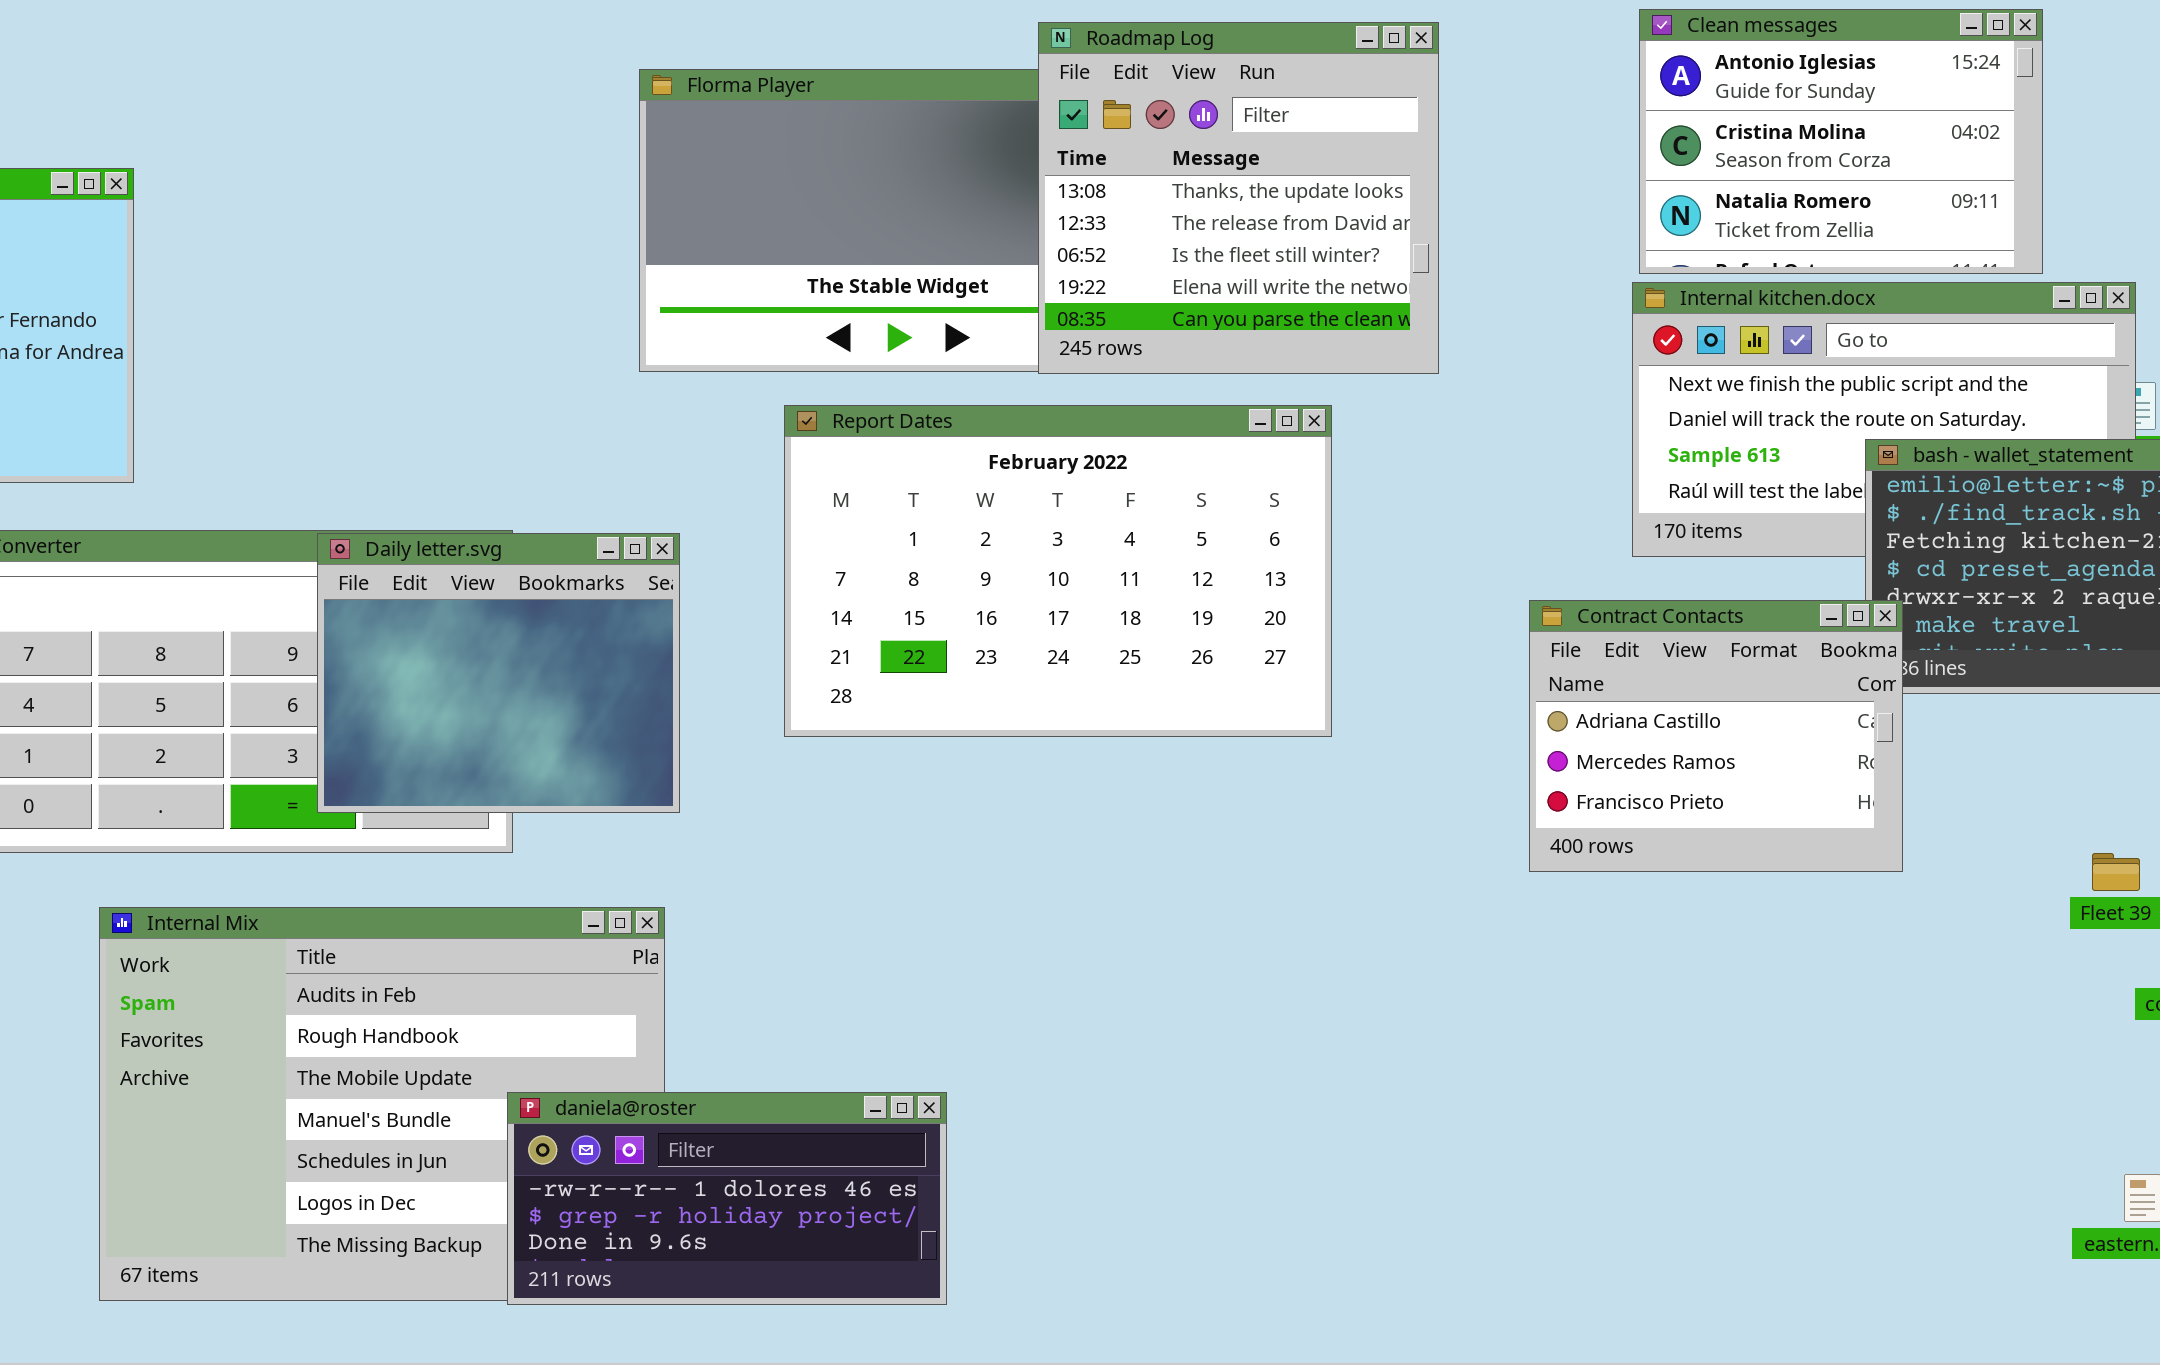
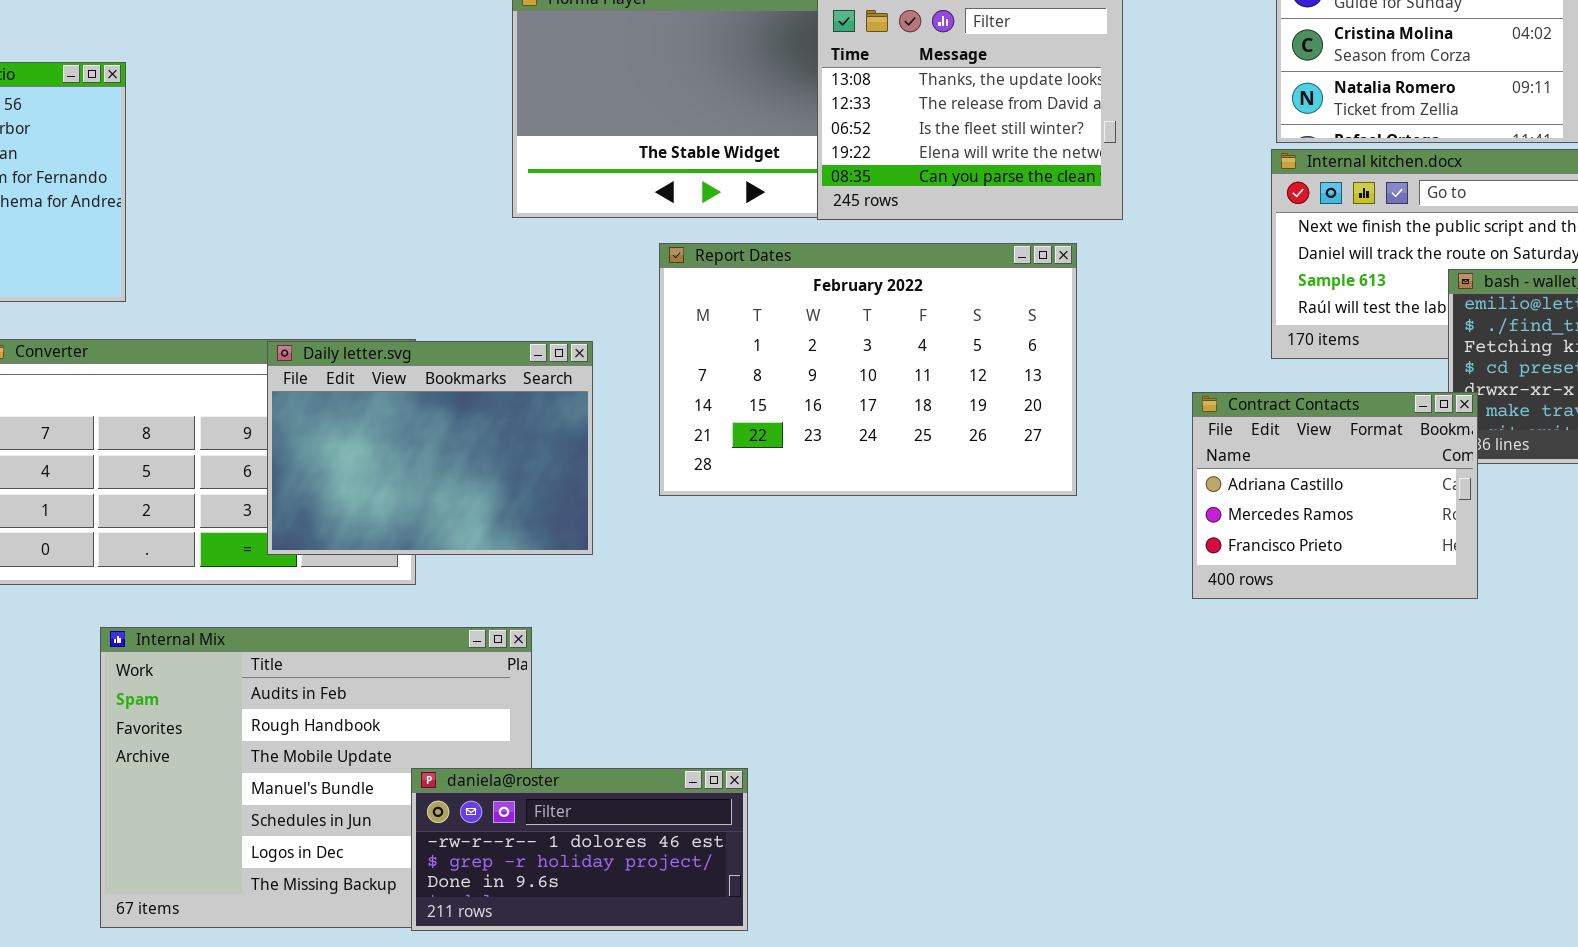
Report Dates: [784,405,1332,737] -> [659,243,1077,496], moved
Daily letter.svg: [317,533,680,813] -> [267,341,593,555], resized

